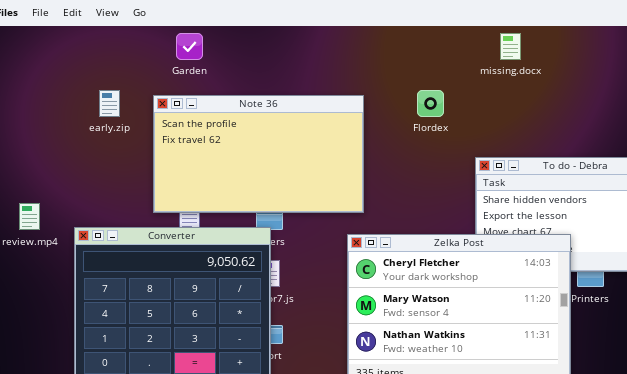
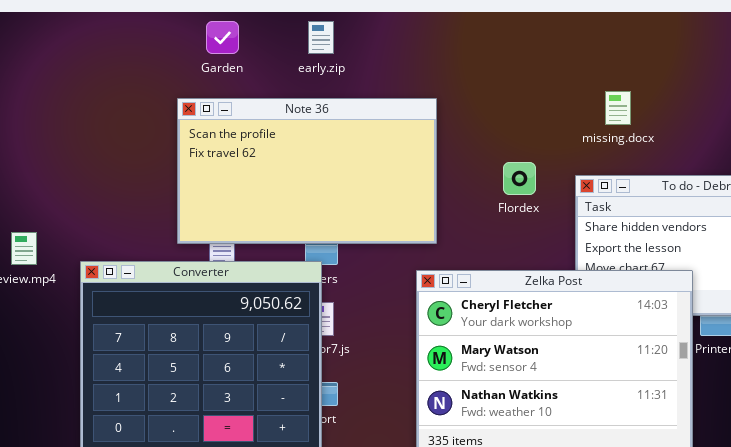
missing.docx: [500,33,521,60] -> [605,91,631,125], moved
early.zip: [99,90,120,117] -> [308,21,334,54], moved
Flordex: [417,90,444,117] -> [503,162,536,195], moved

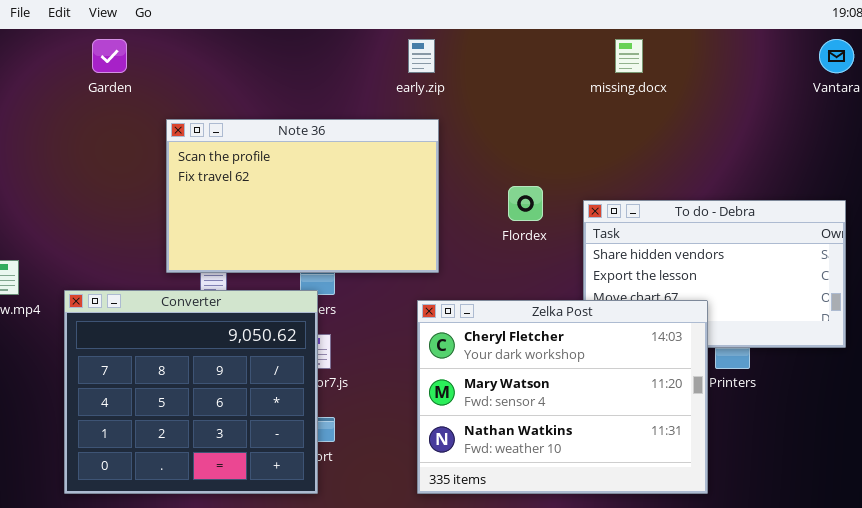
Garden: [206,21,239,54] -> [92,39,127,73], moved
early.zip: [308,21,334,54] -> [408,39,435,73], moved
missing.docx: [605,91,631,125] -> [615,39,643,73], moved

